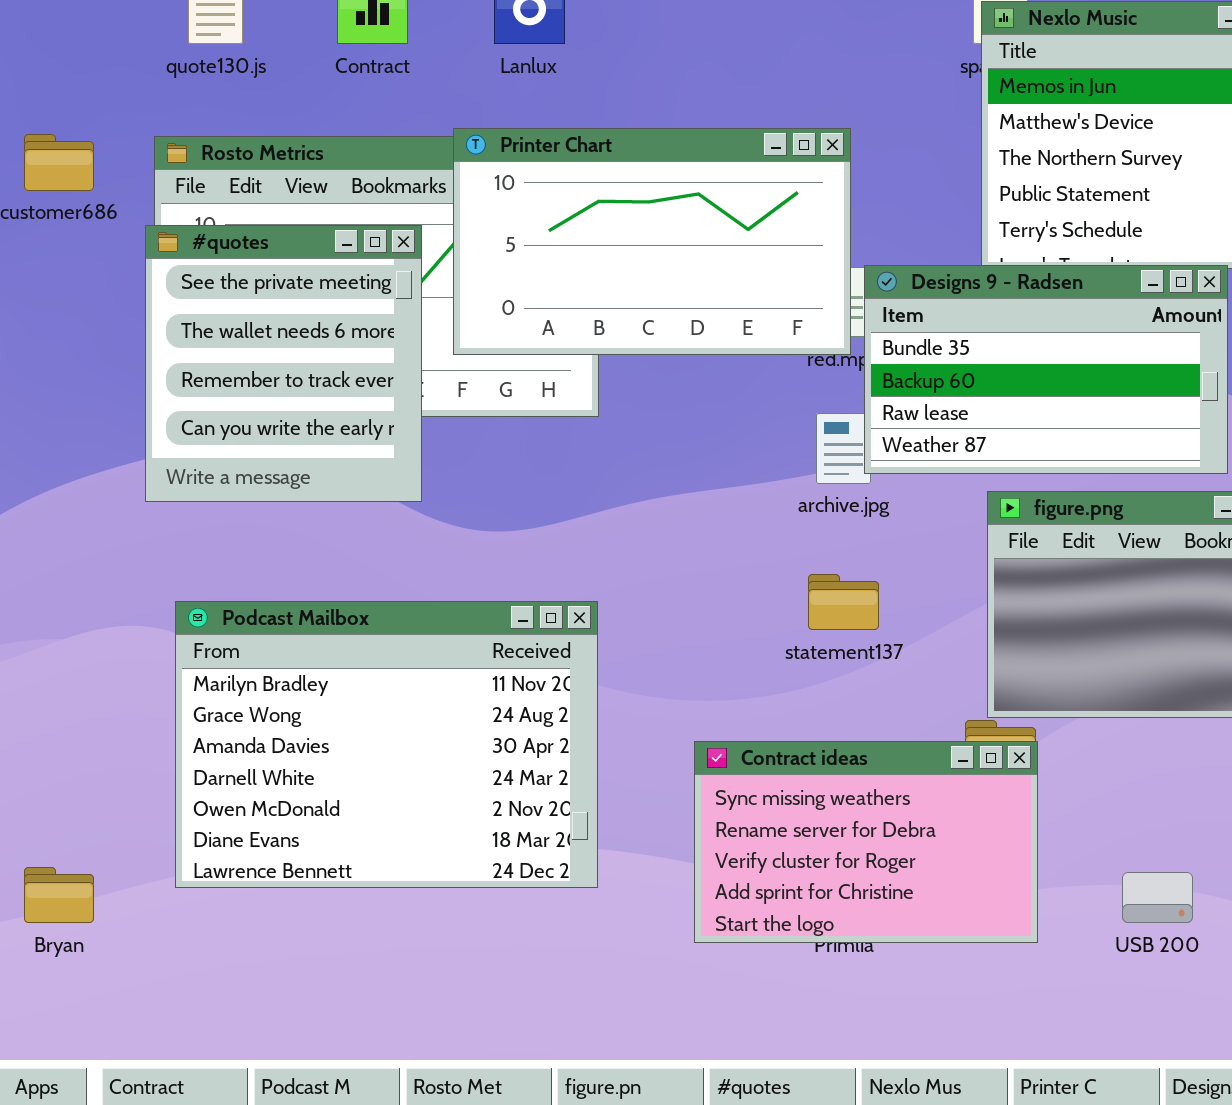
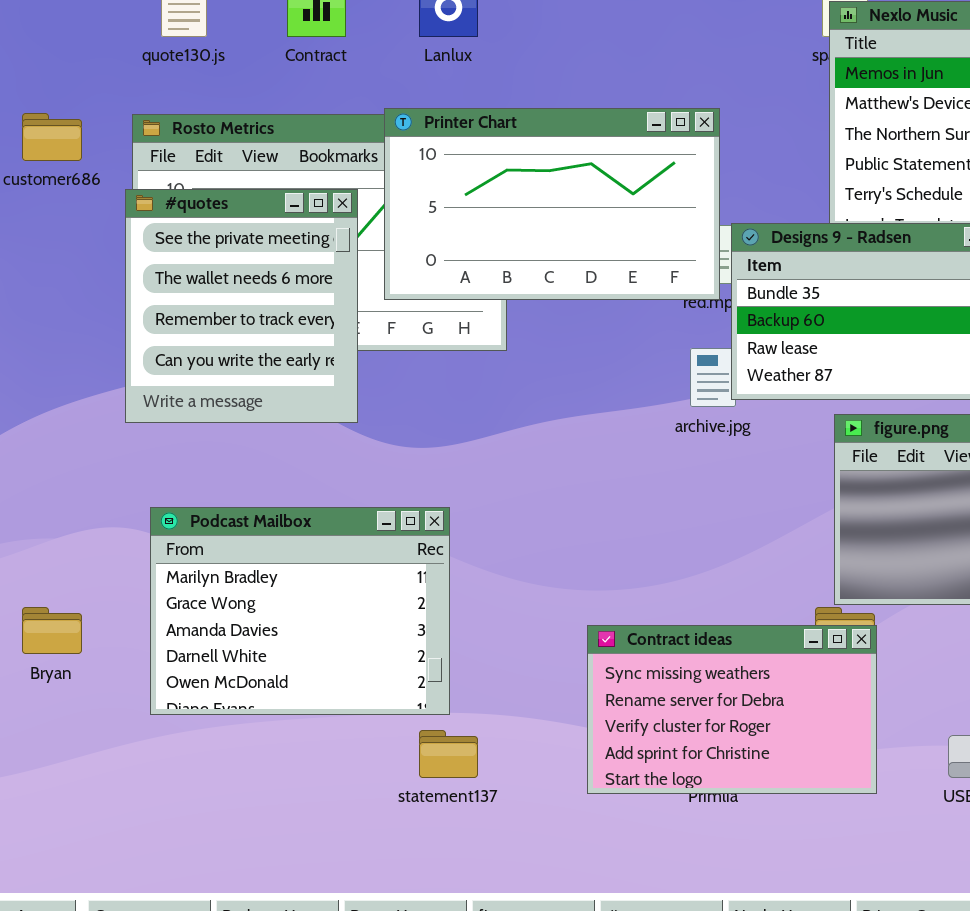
statement137: [808,574,879,630] -> [419,730,478,778], moved
Podcast Mailbox: [175,601,598,888] -> [150,507,450,715], resized
Bryan: [24,867,94,923] -> [22,607,82,654], moved

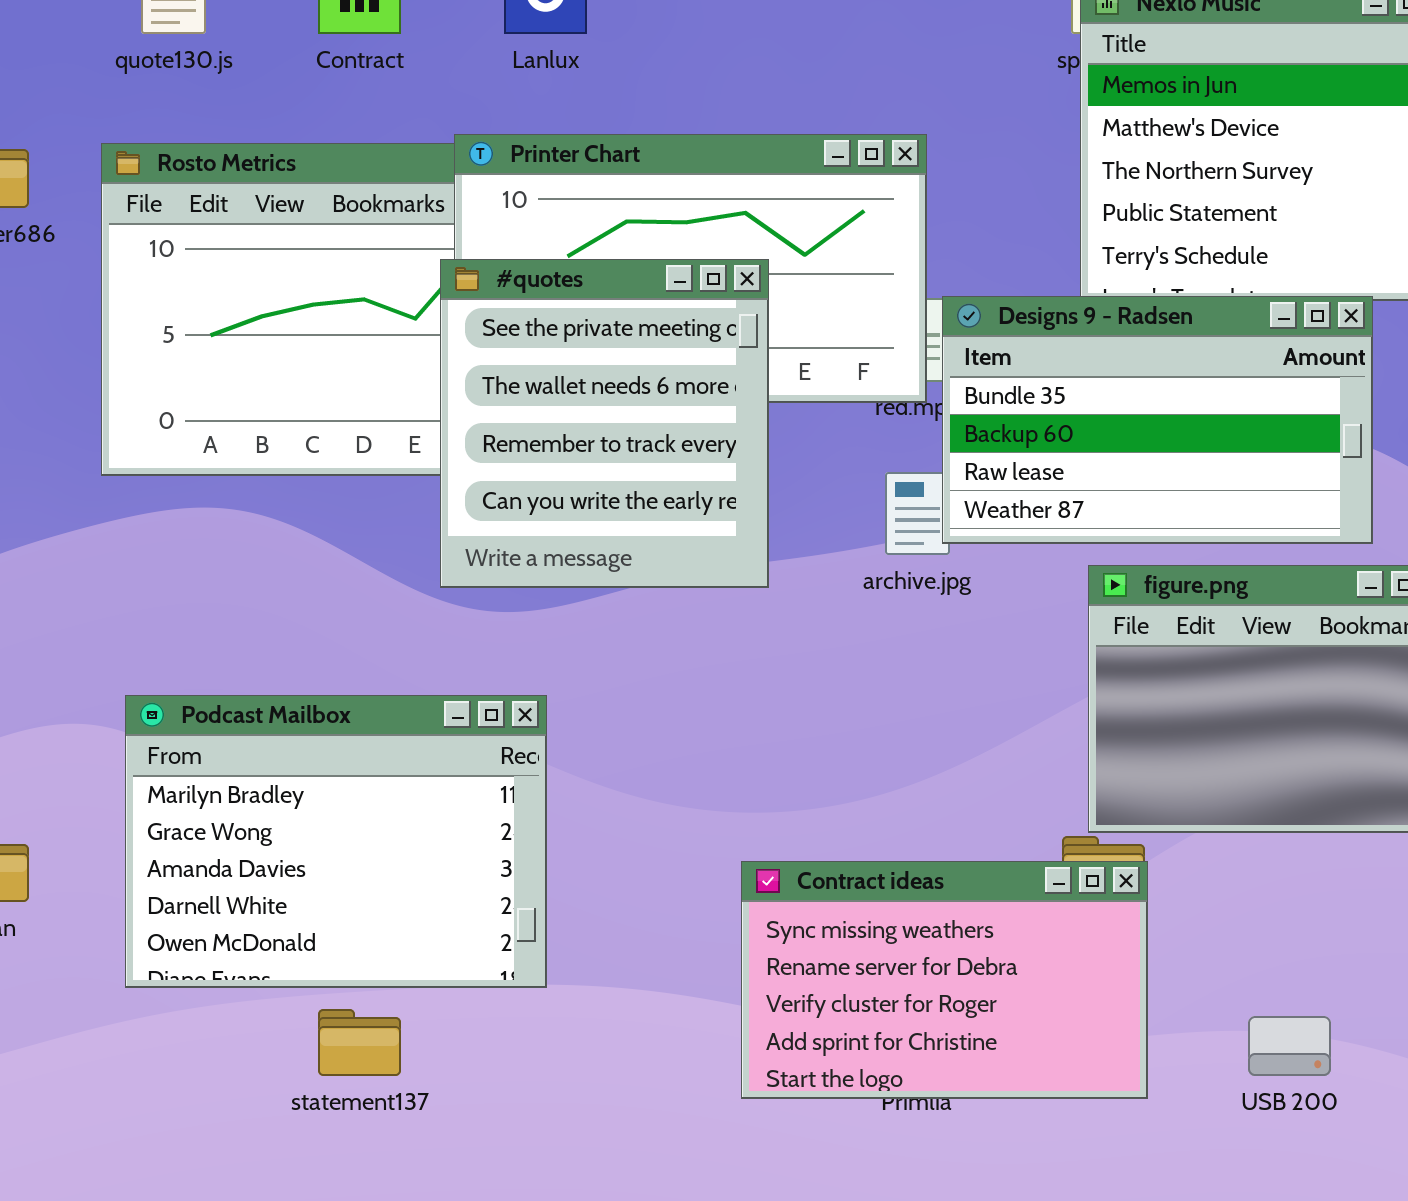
#quotes: [125,189,358,423] -> [440,259,769,588], moved
statement137: [419,730,478,778] -> [318,1009,401,1076], moved

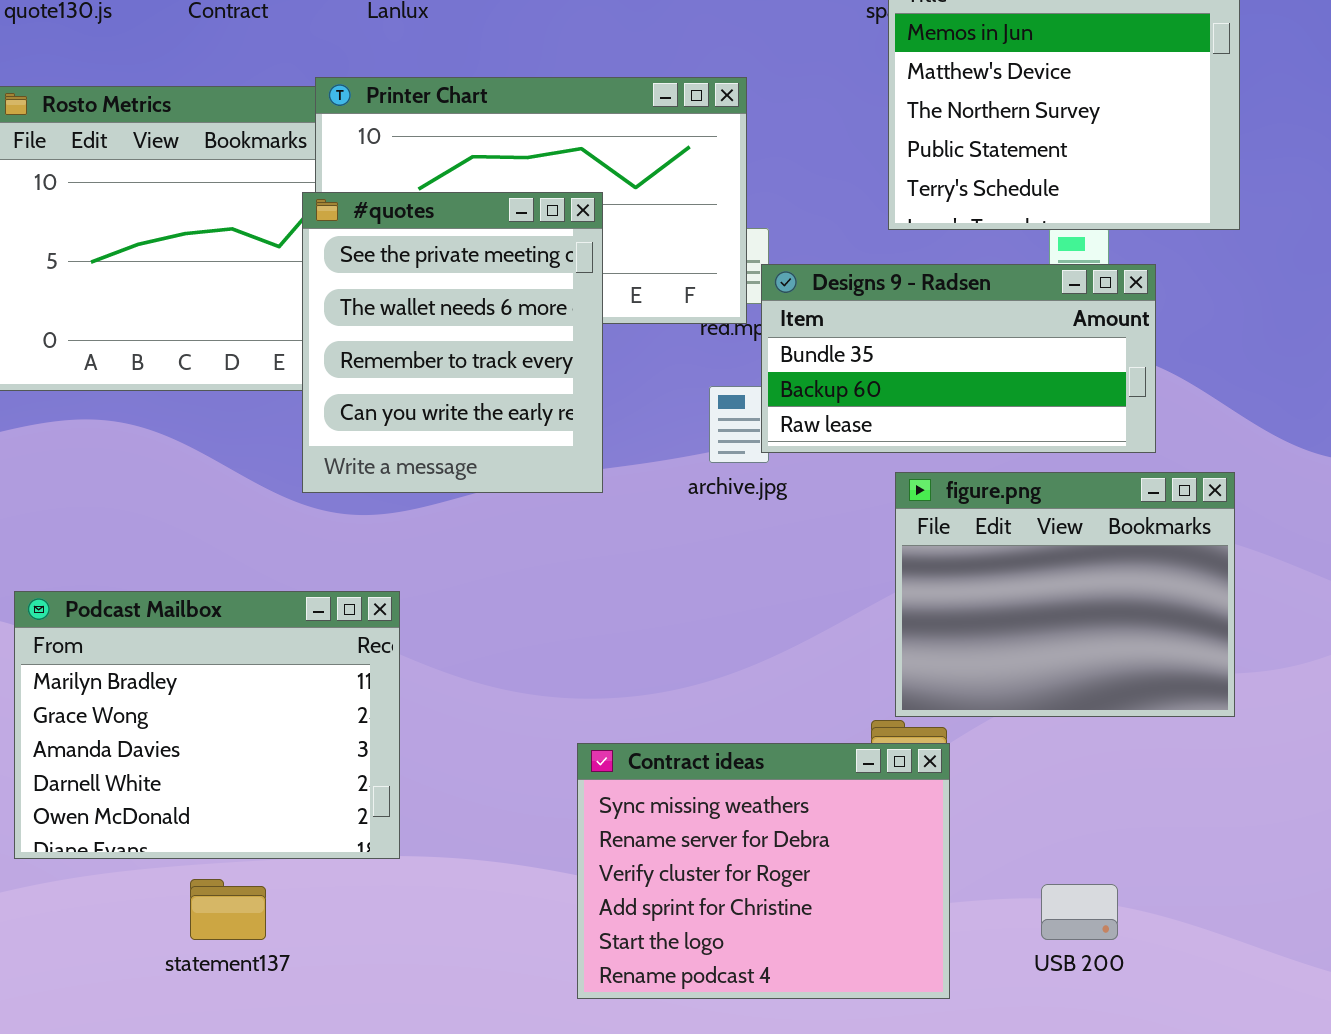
Designs 9 - Radsen: [942,296,1373,544] -> [761,264,1156,453], resized
Contract ideas: [741,861,1148,1099] -> [577,743,950,999], resized

